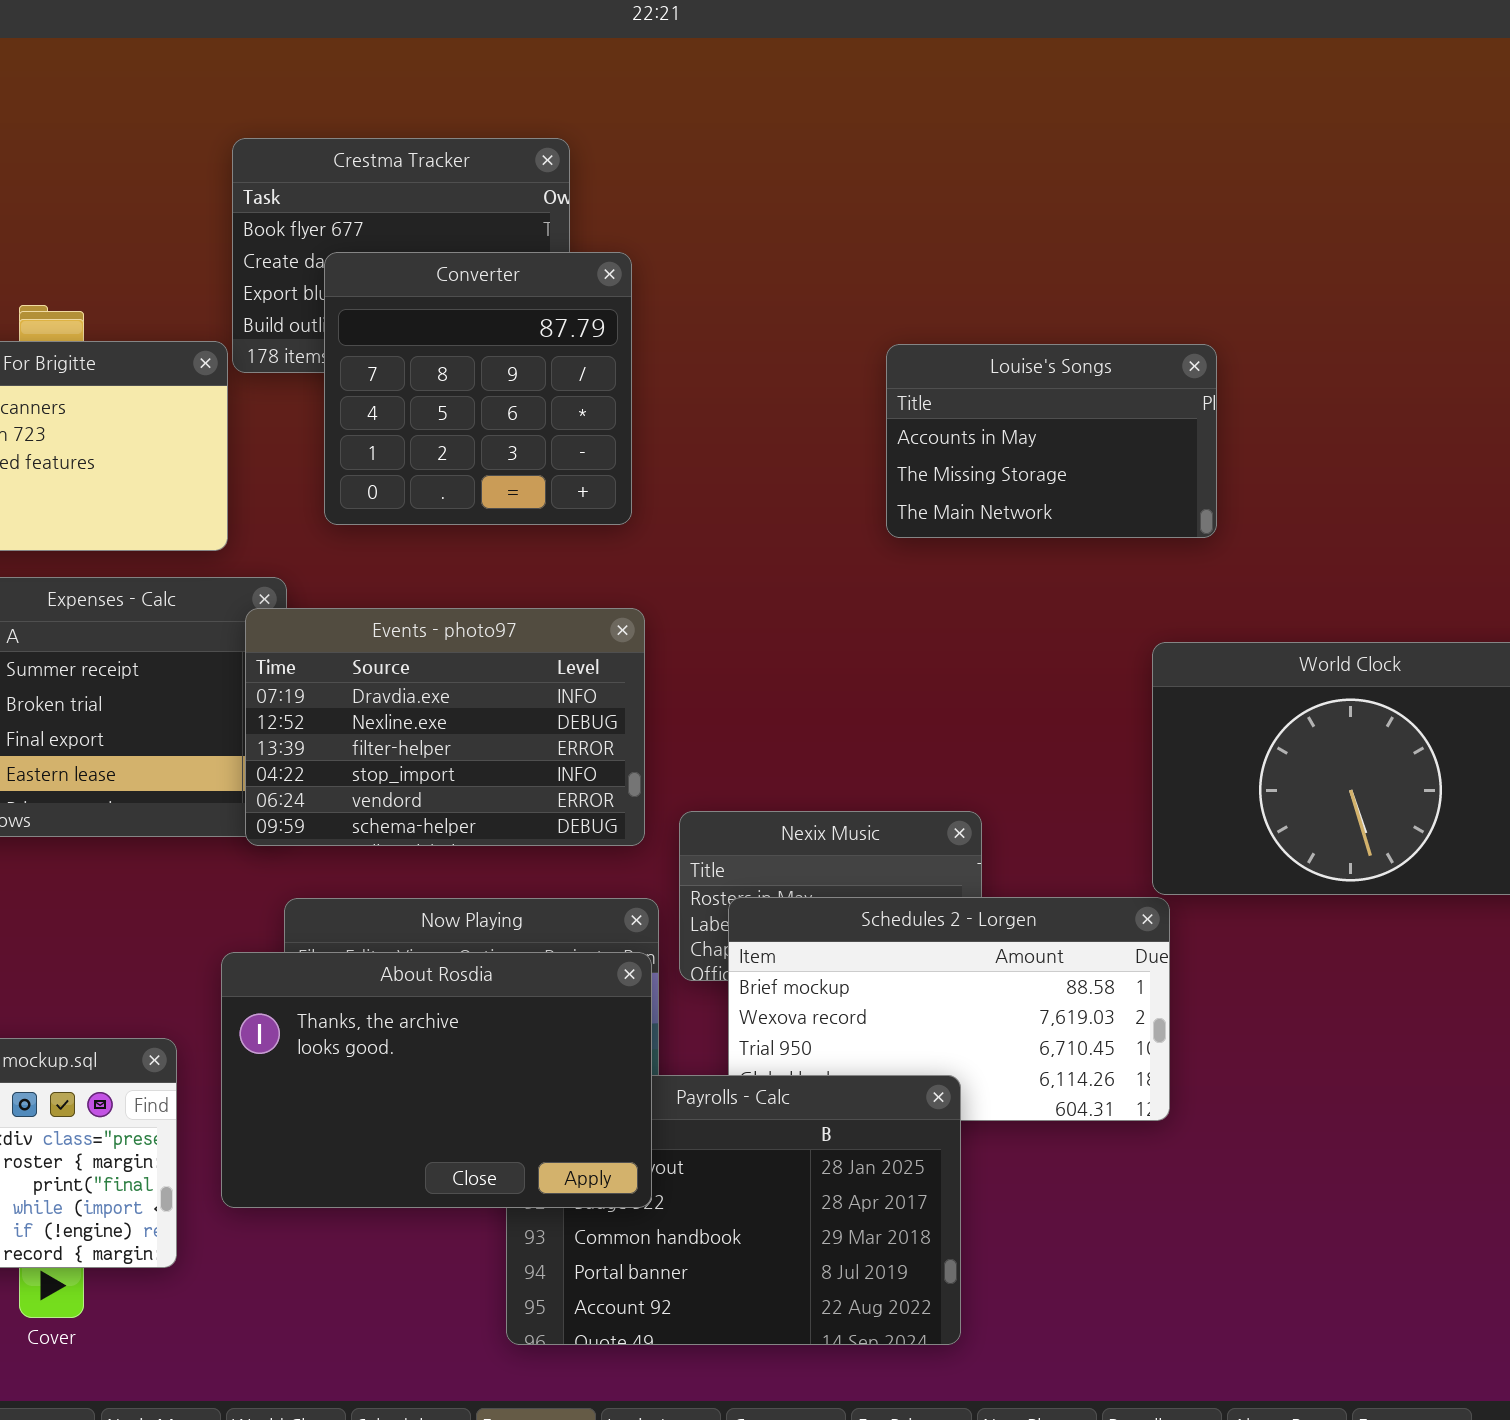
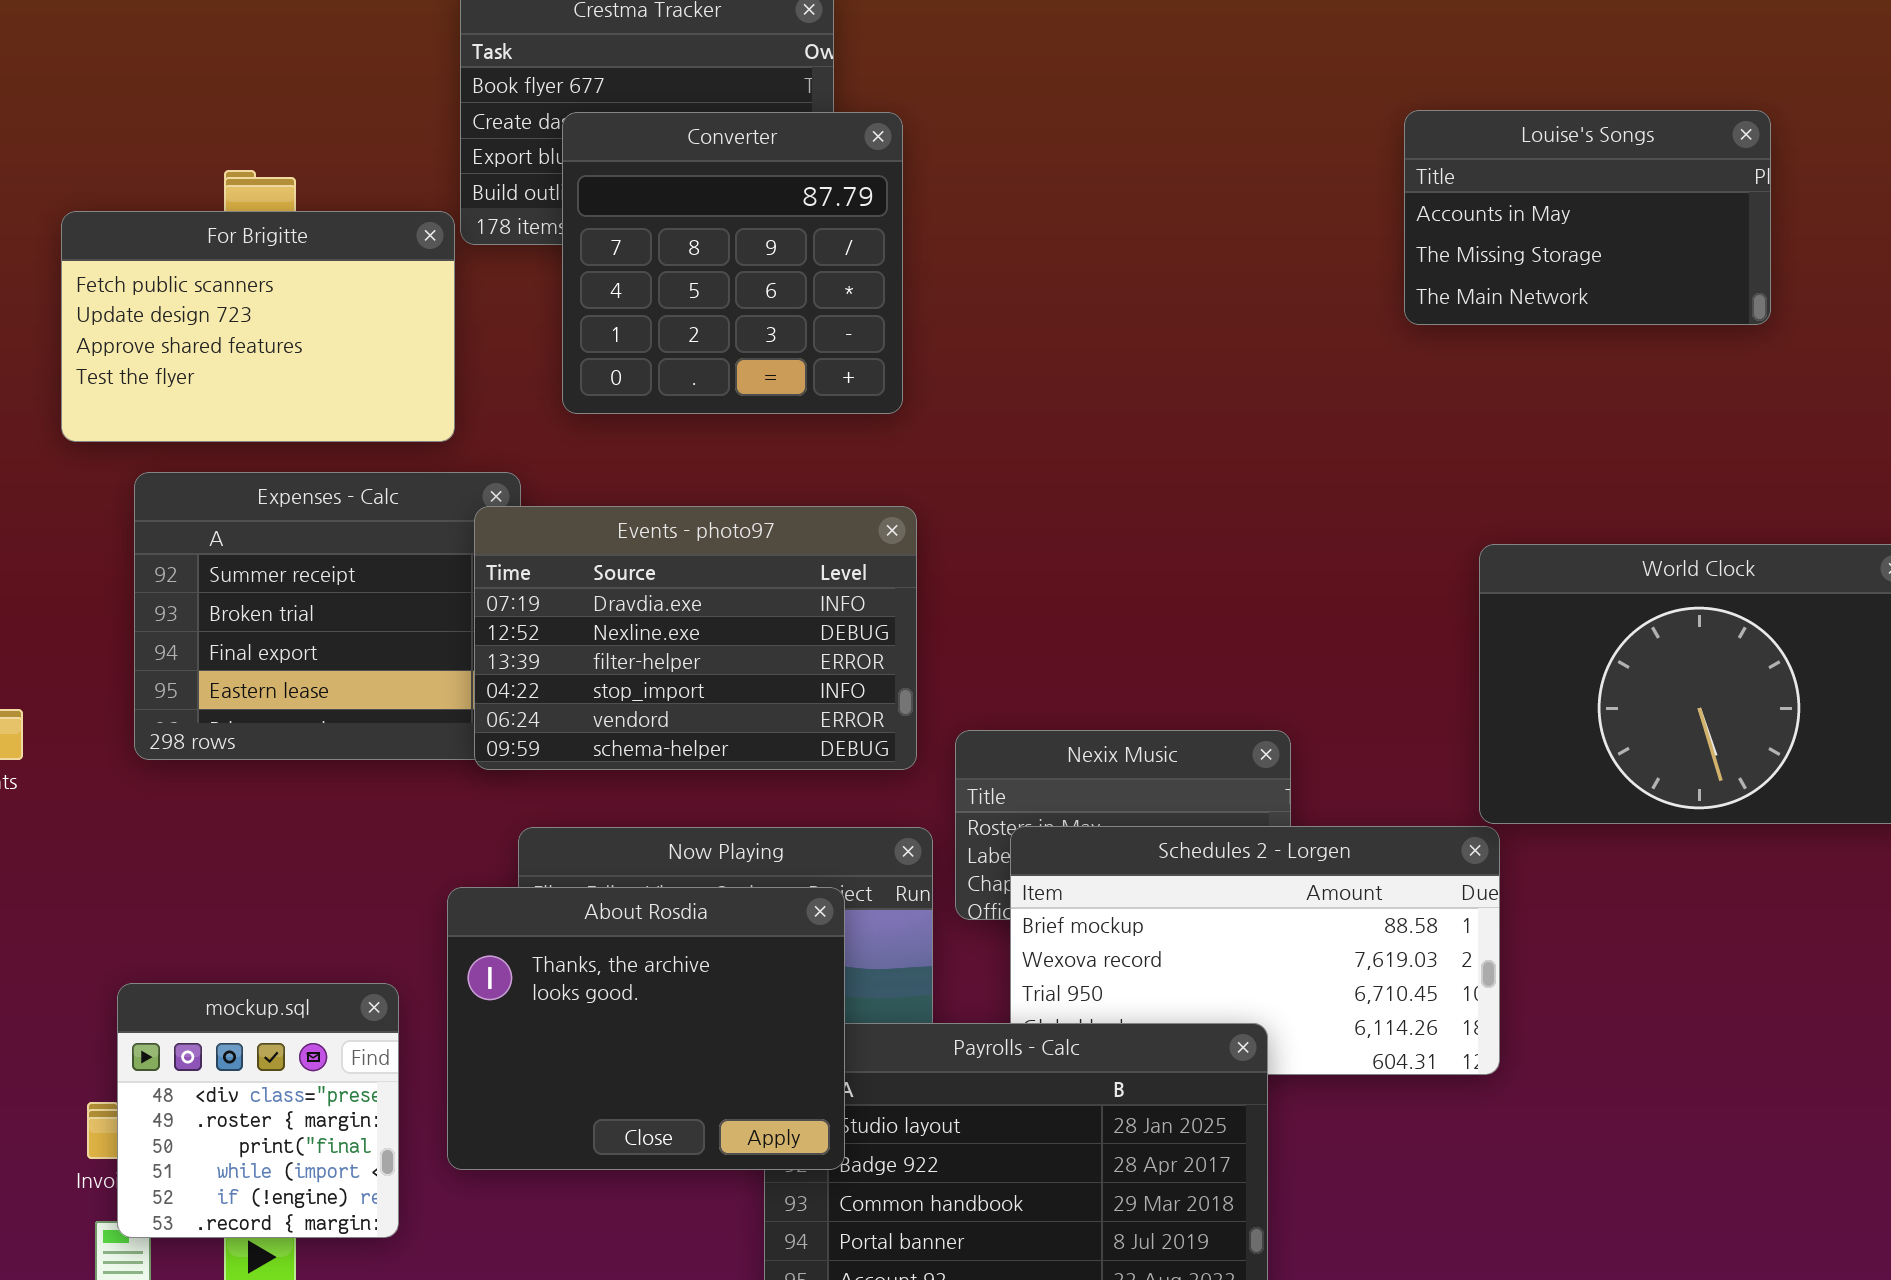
Louise's Songs: [886,344,1217,538] -> [1404,110,1771,325], moved
About Rosdia: [221,952,652,1208] -> [447,887,845,1170], resized

